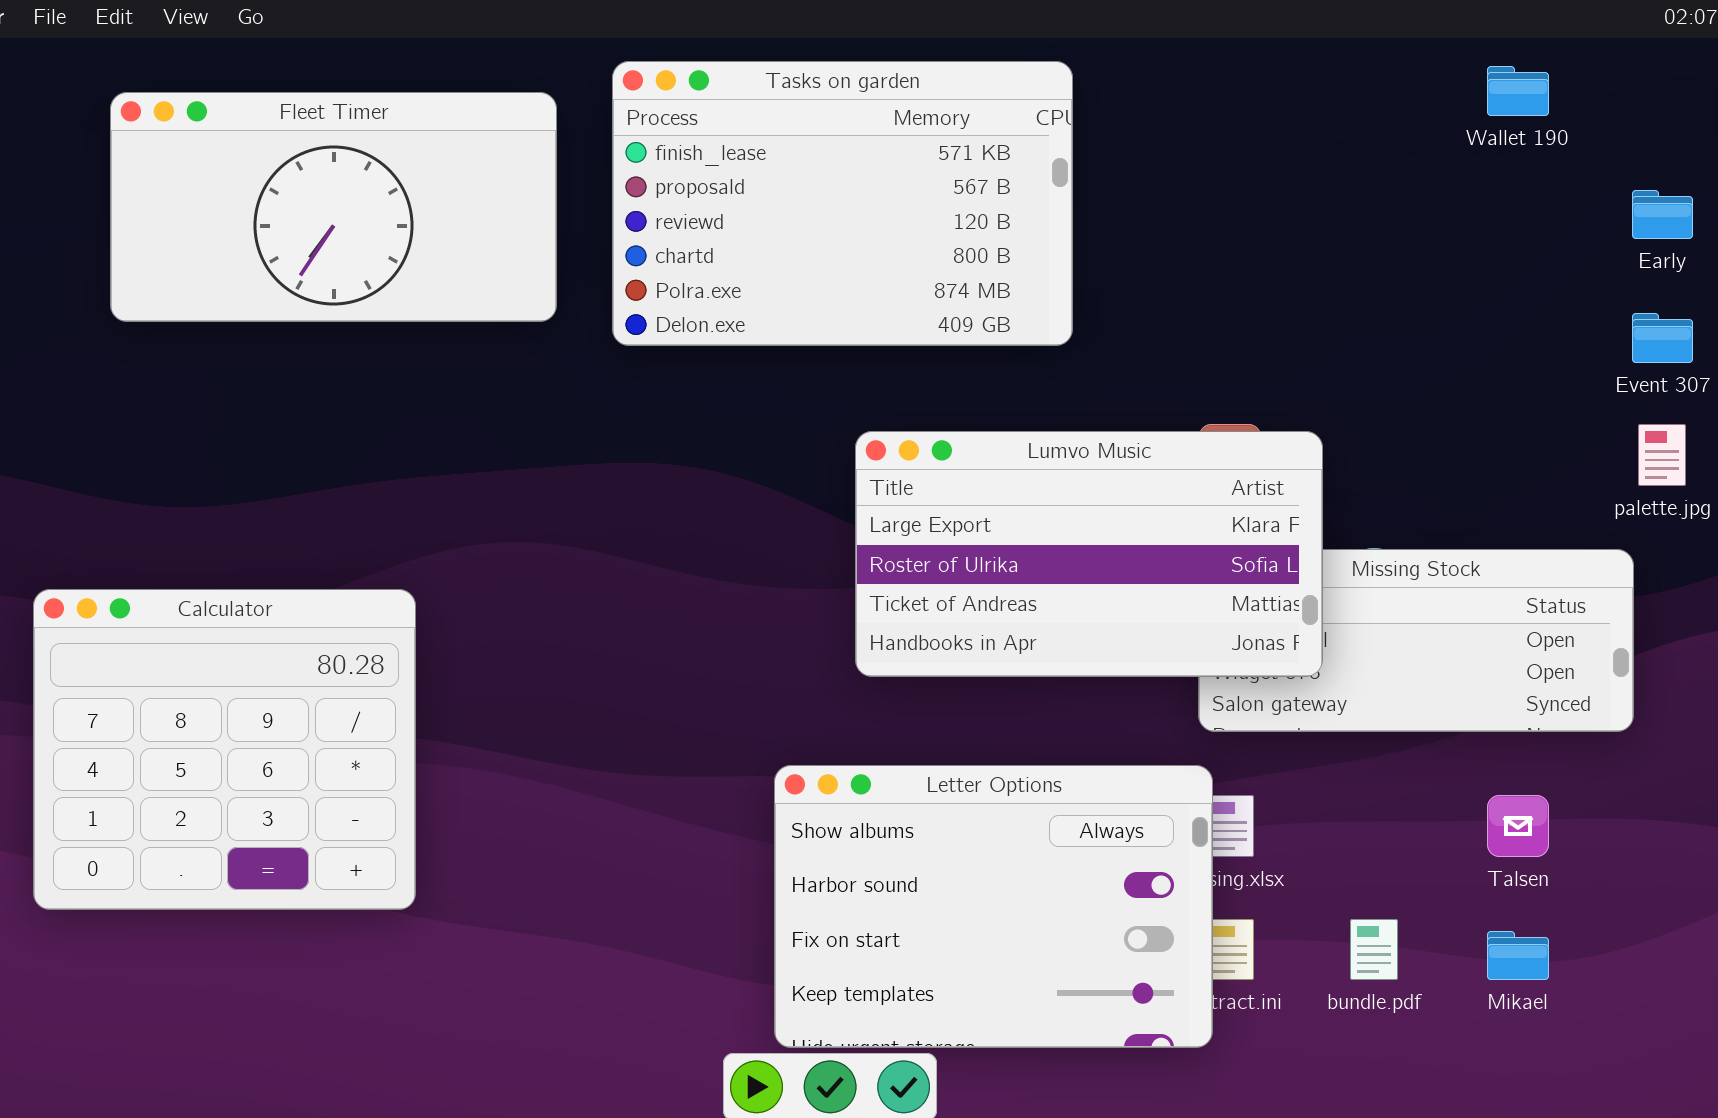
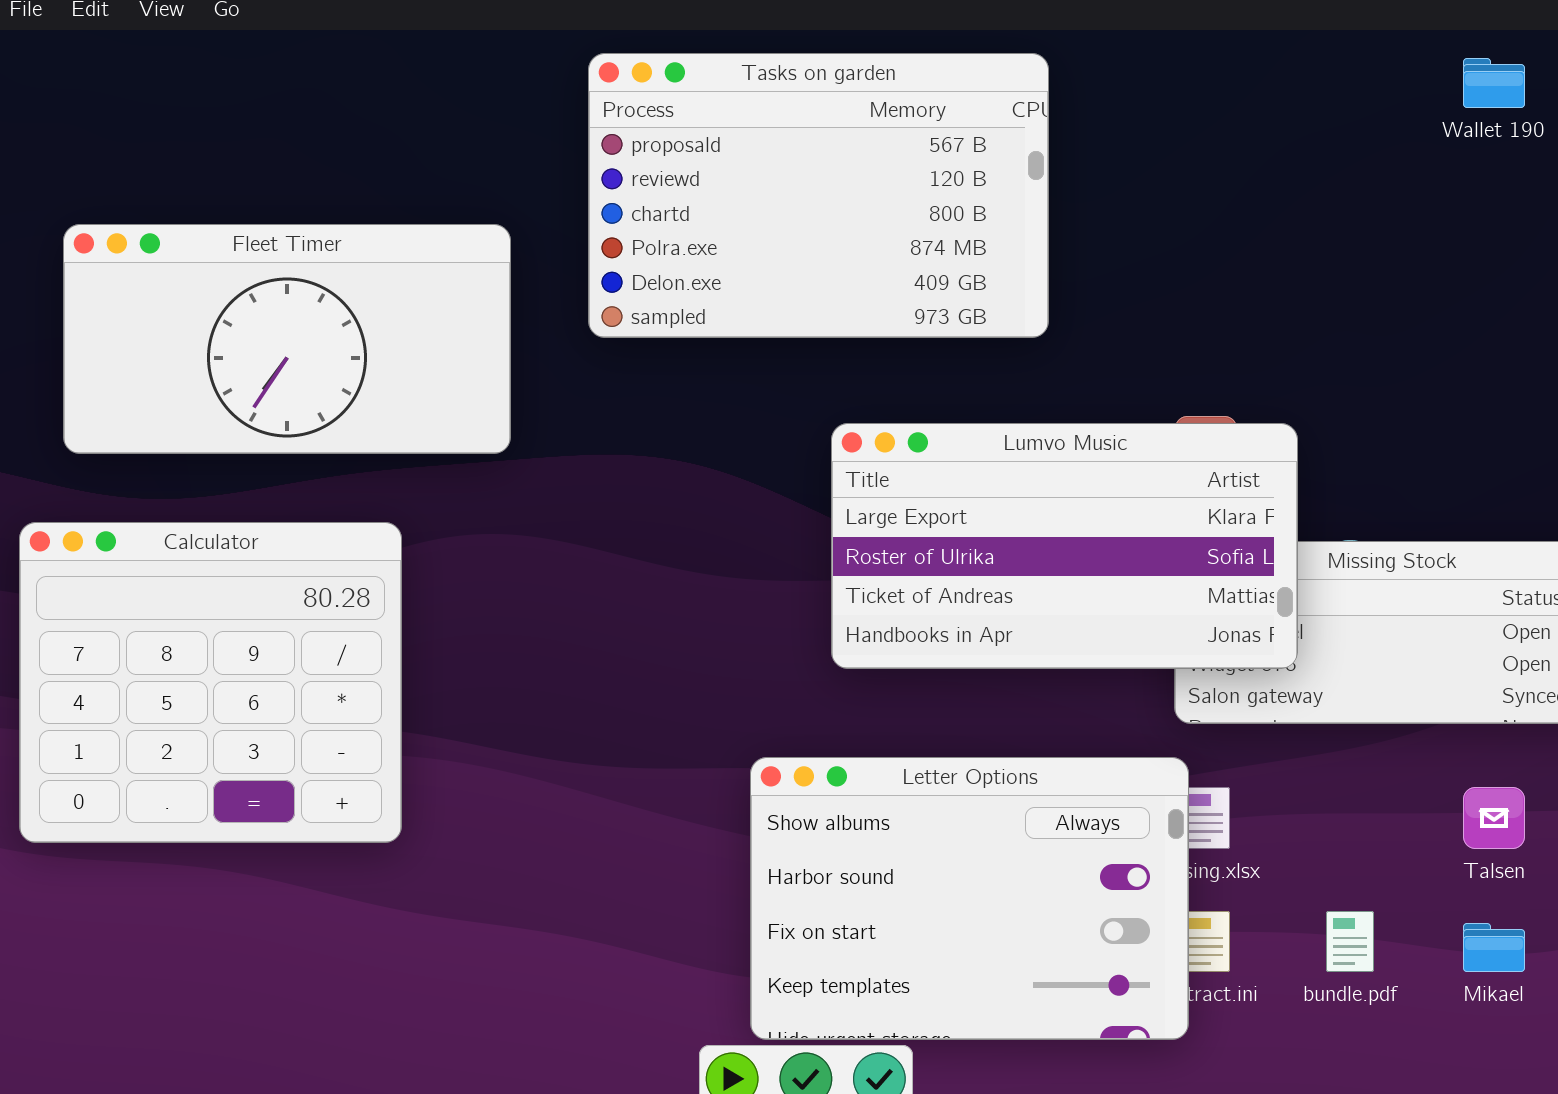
Tasks on garden: [612,61,1073,346] -> [588,53,1049,338], scrolled down 1 row
Fleet Timer: [110,92,557,322] -> [63,224,511,454], moved
Calculator: [33,589,416,910] -> [19,522,402,843], moved

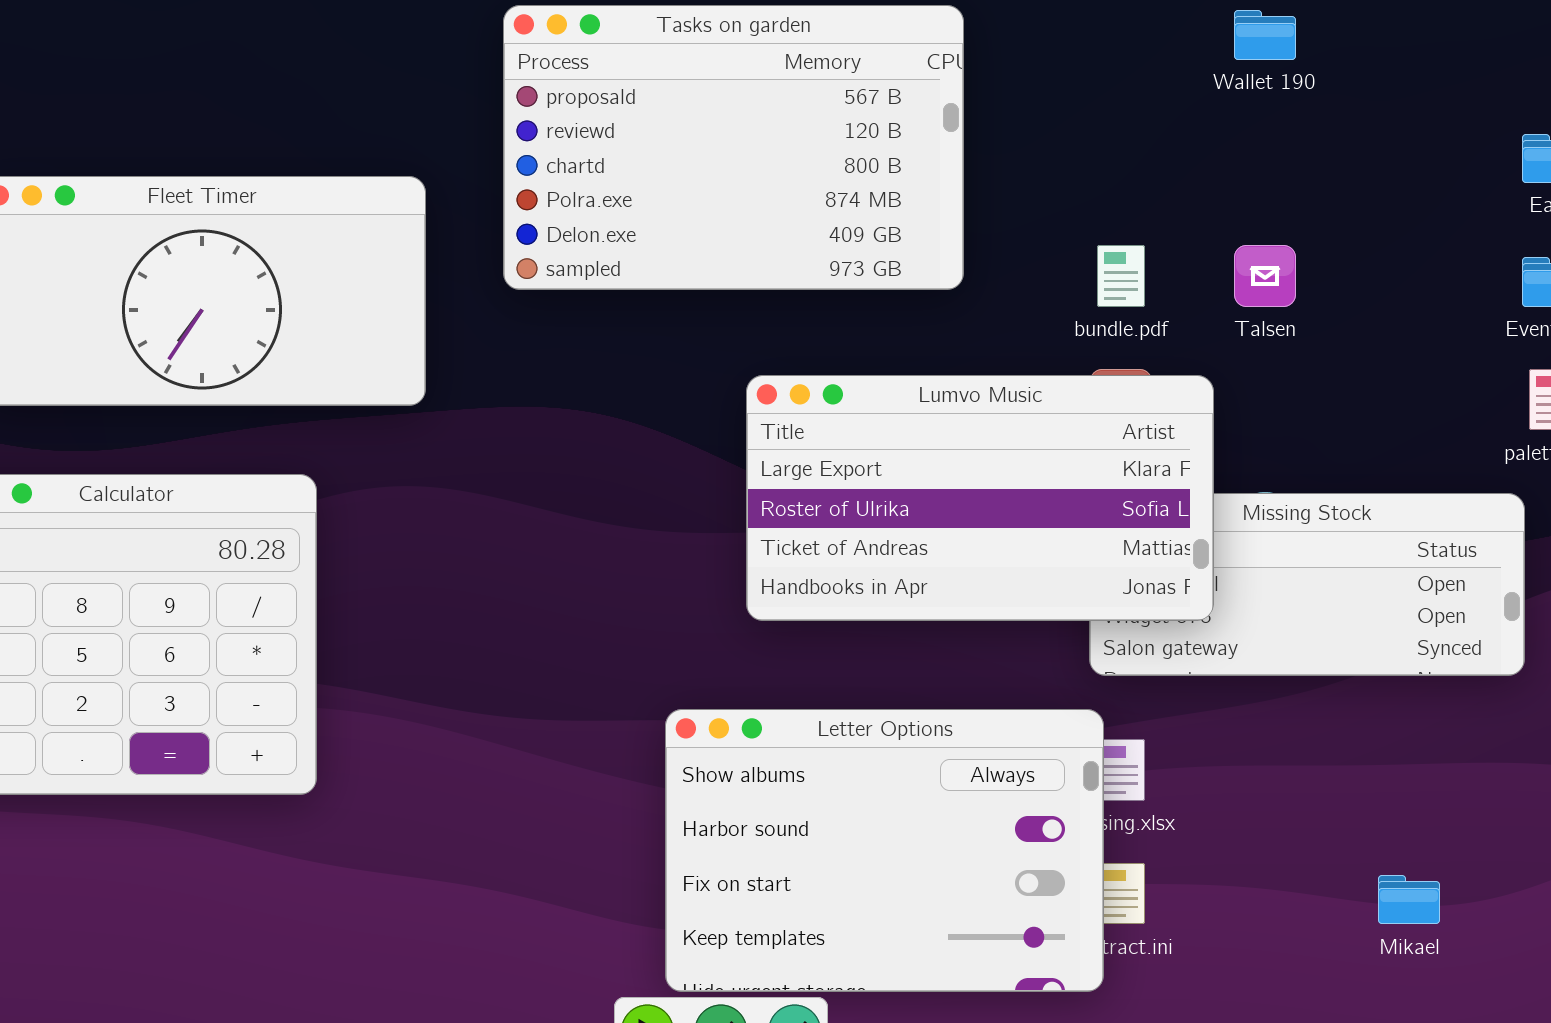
Wallet 190: [1463,58,1525,108] -> [1234,10,1296,60], moved
Talsen: [1463,787,1525,849] -> [1234,245,1296,307], moved
bundle.pdf: [1326,911,1374,972] -> [1097,245,1145,307], moved

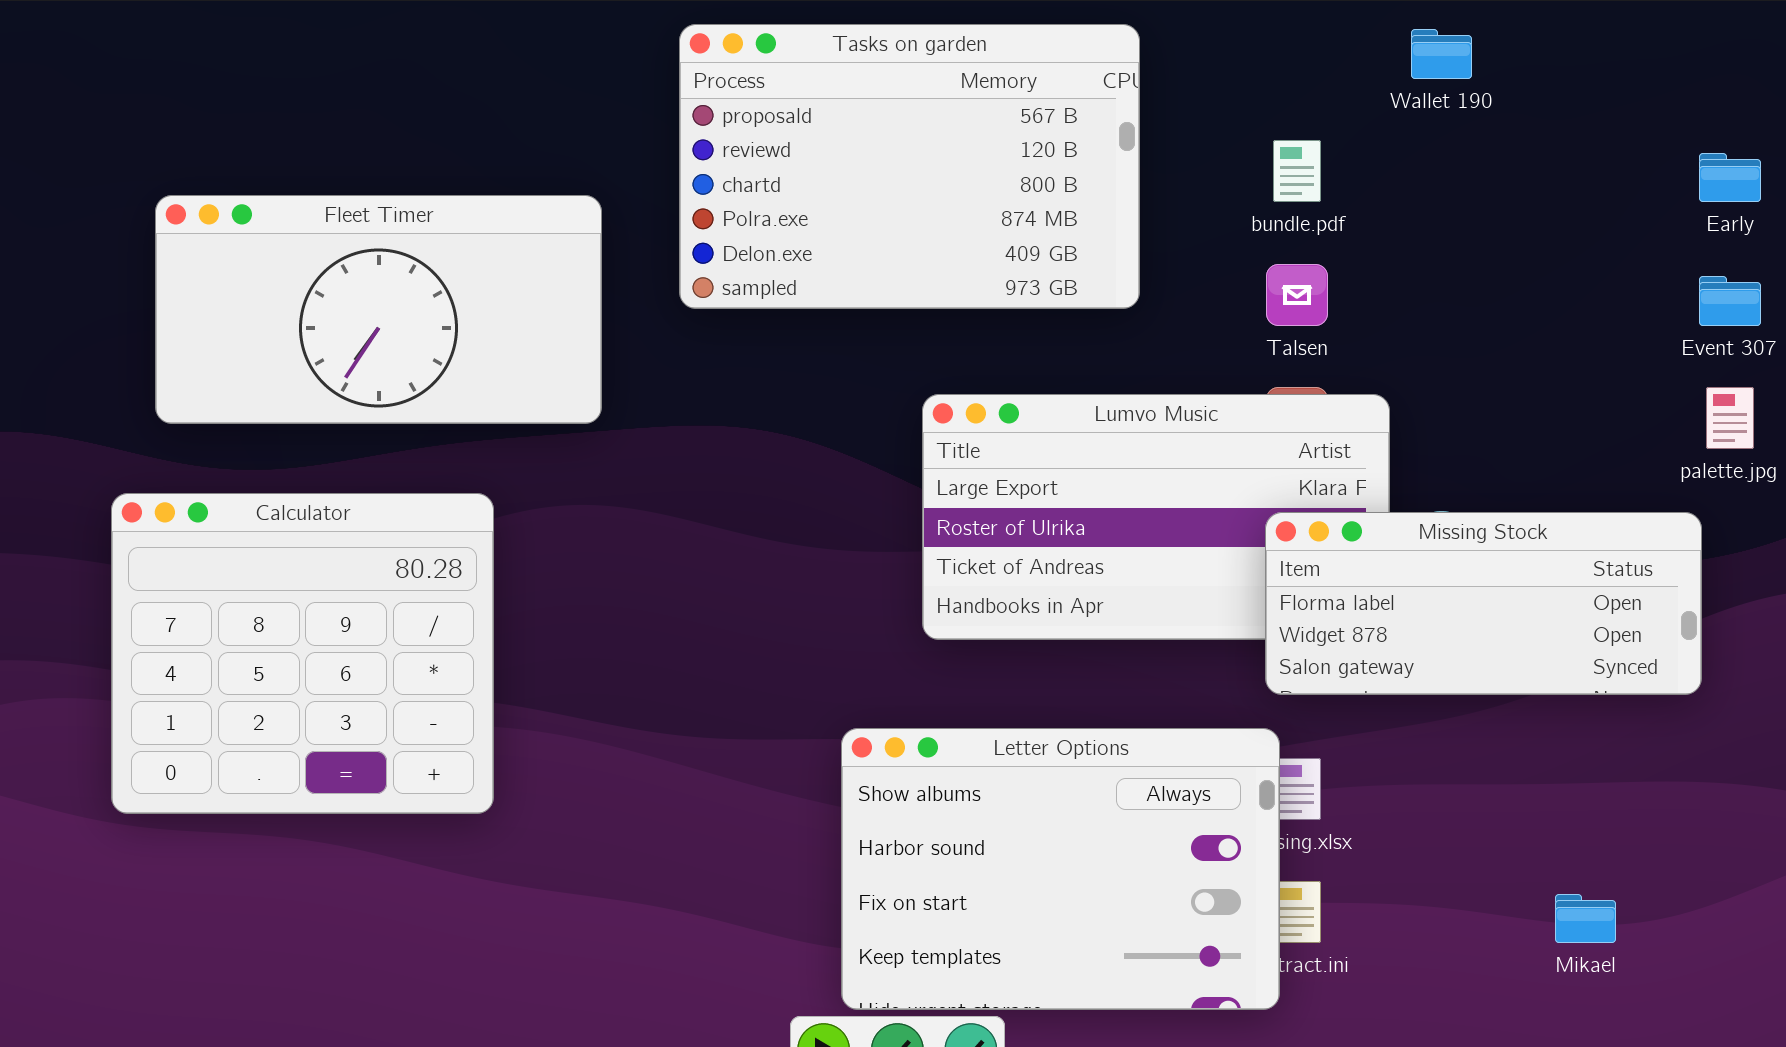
bundle.pdf: [1097,245,1145,307] -> [1273,140,1321,202], moved
Talsen: [1234,245,1296,307] -> [1266,264,1328,326], moved
Missing Stock: [1089,493,1525,676] -> [1265,512,1702,695], raised

